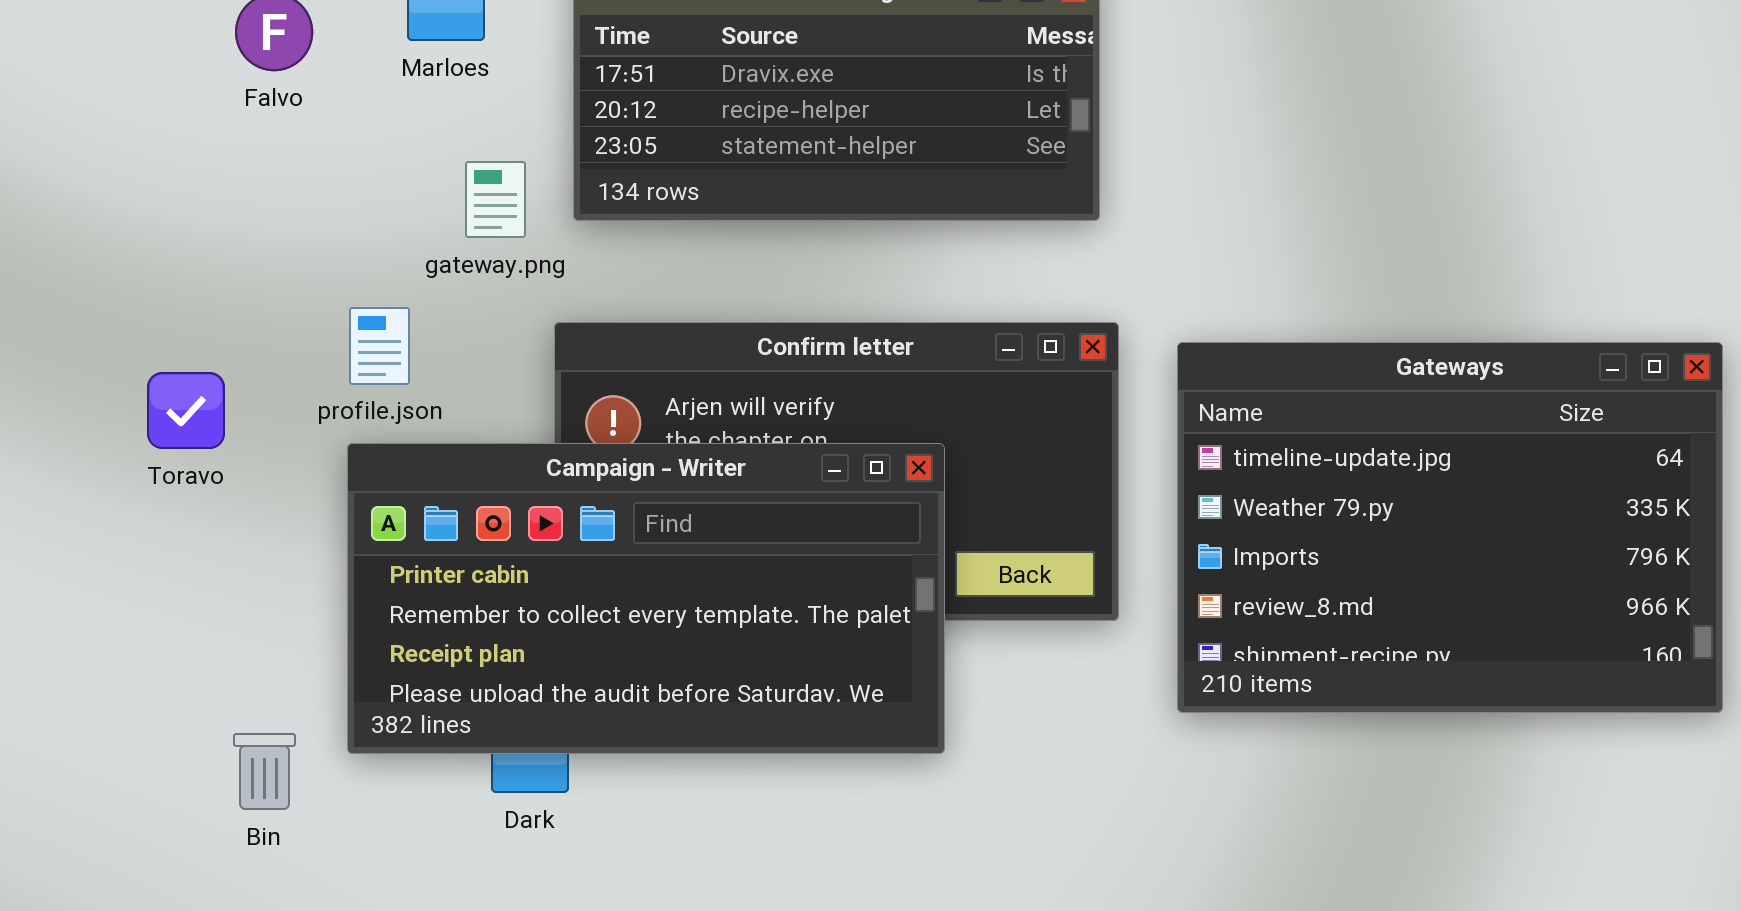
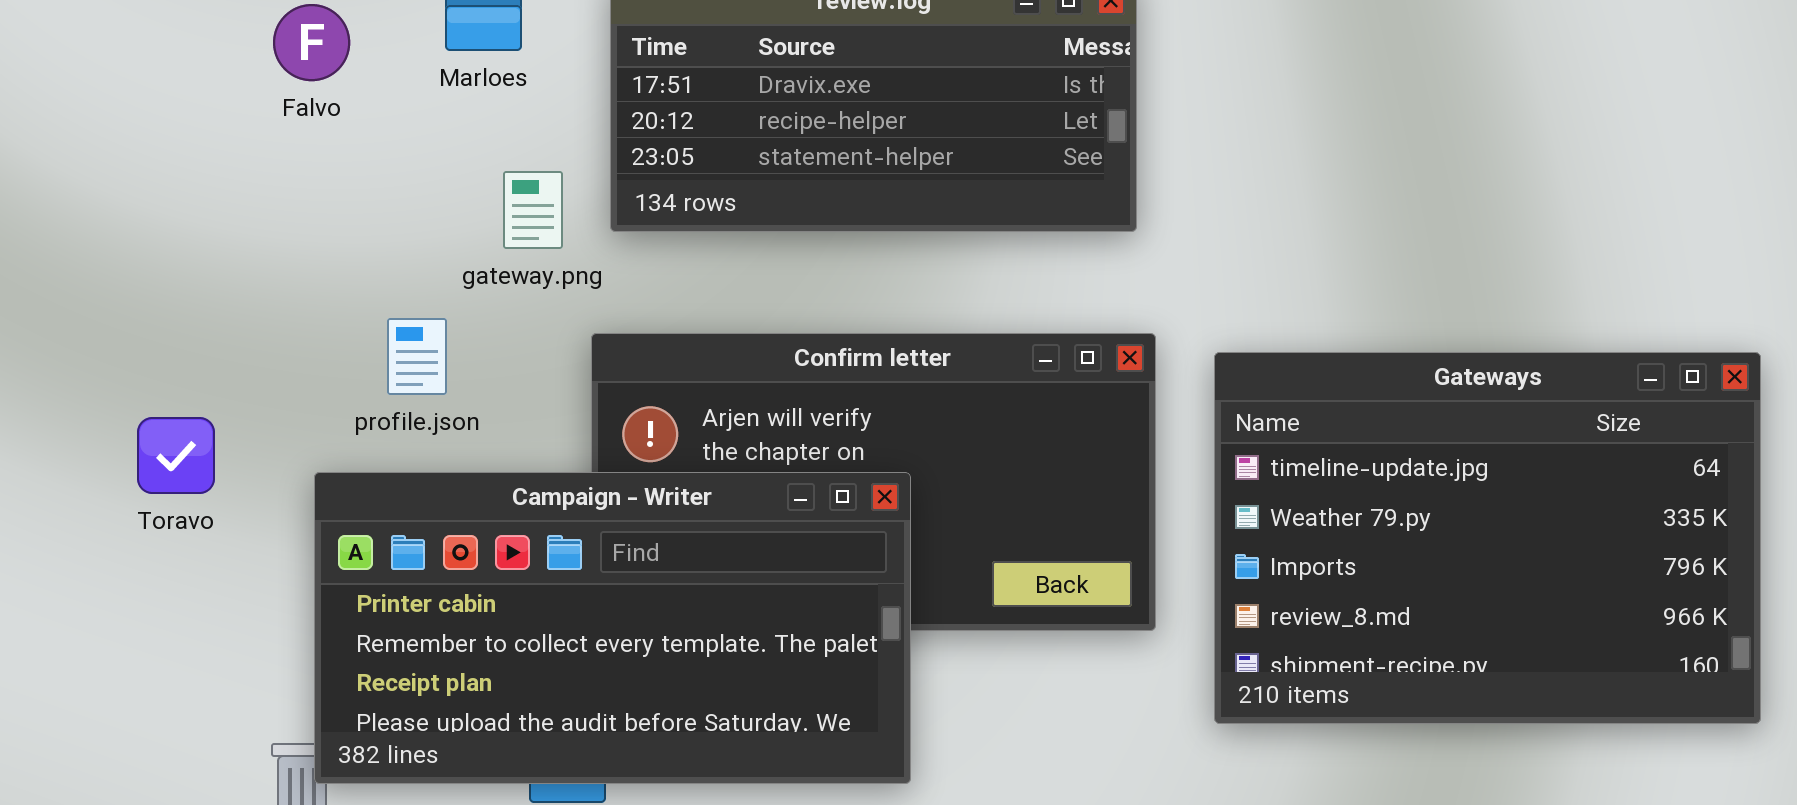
Toravo: [147,372,225,449] -> [137,417,215,494], moved
Campaign - Writer: [347,443,945,754] -> [314,472,911,784], moved

